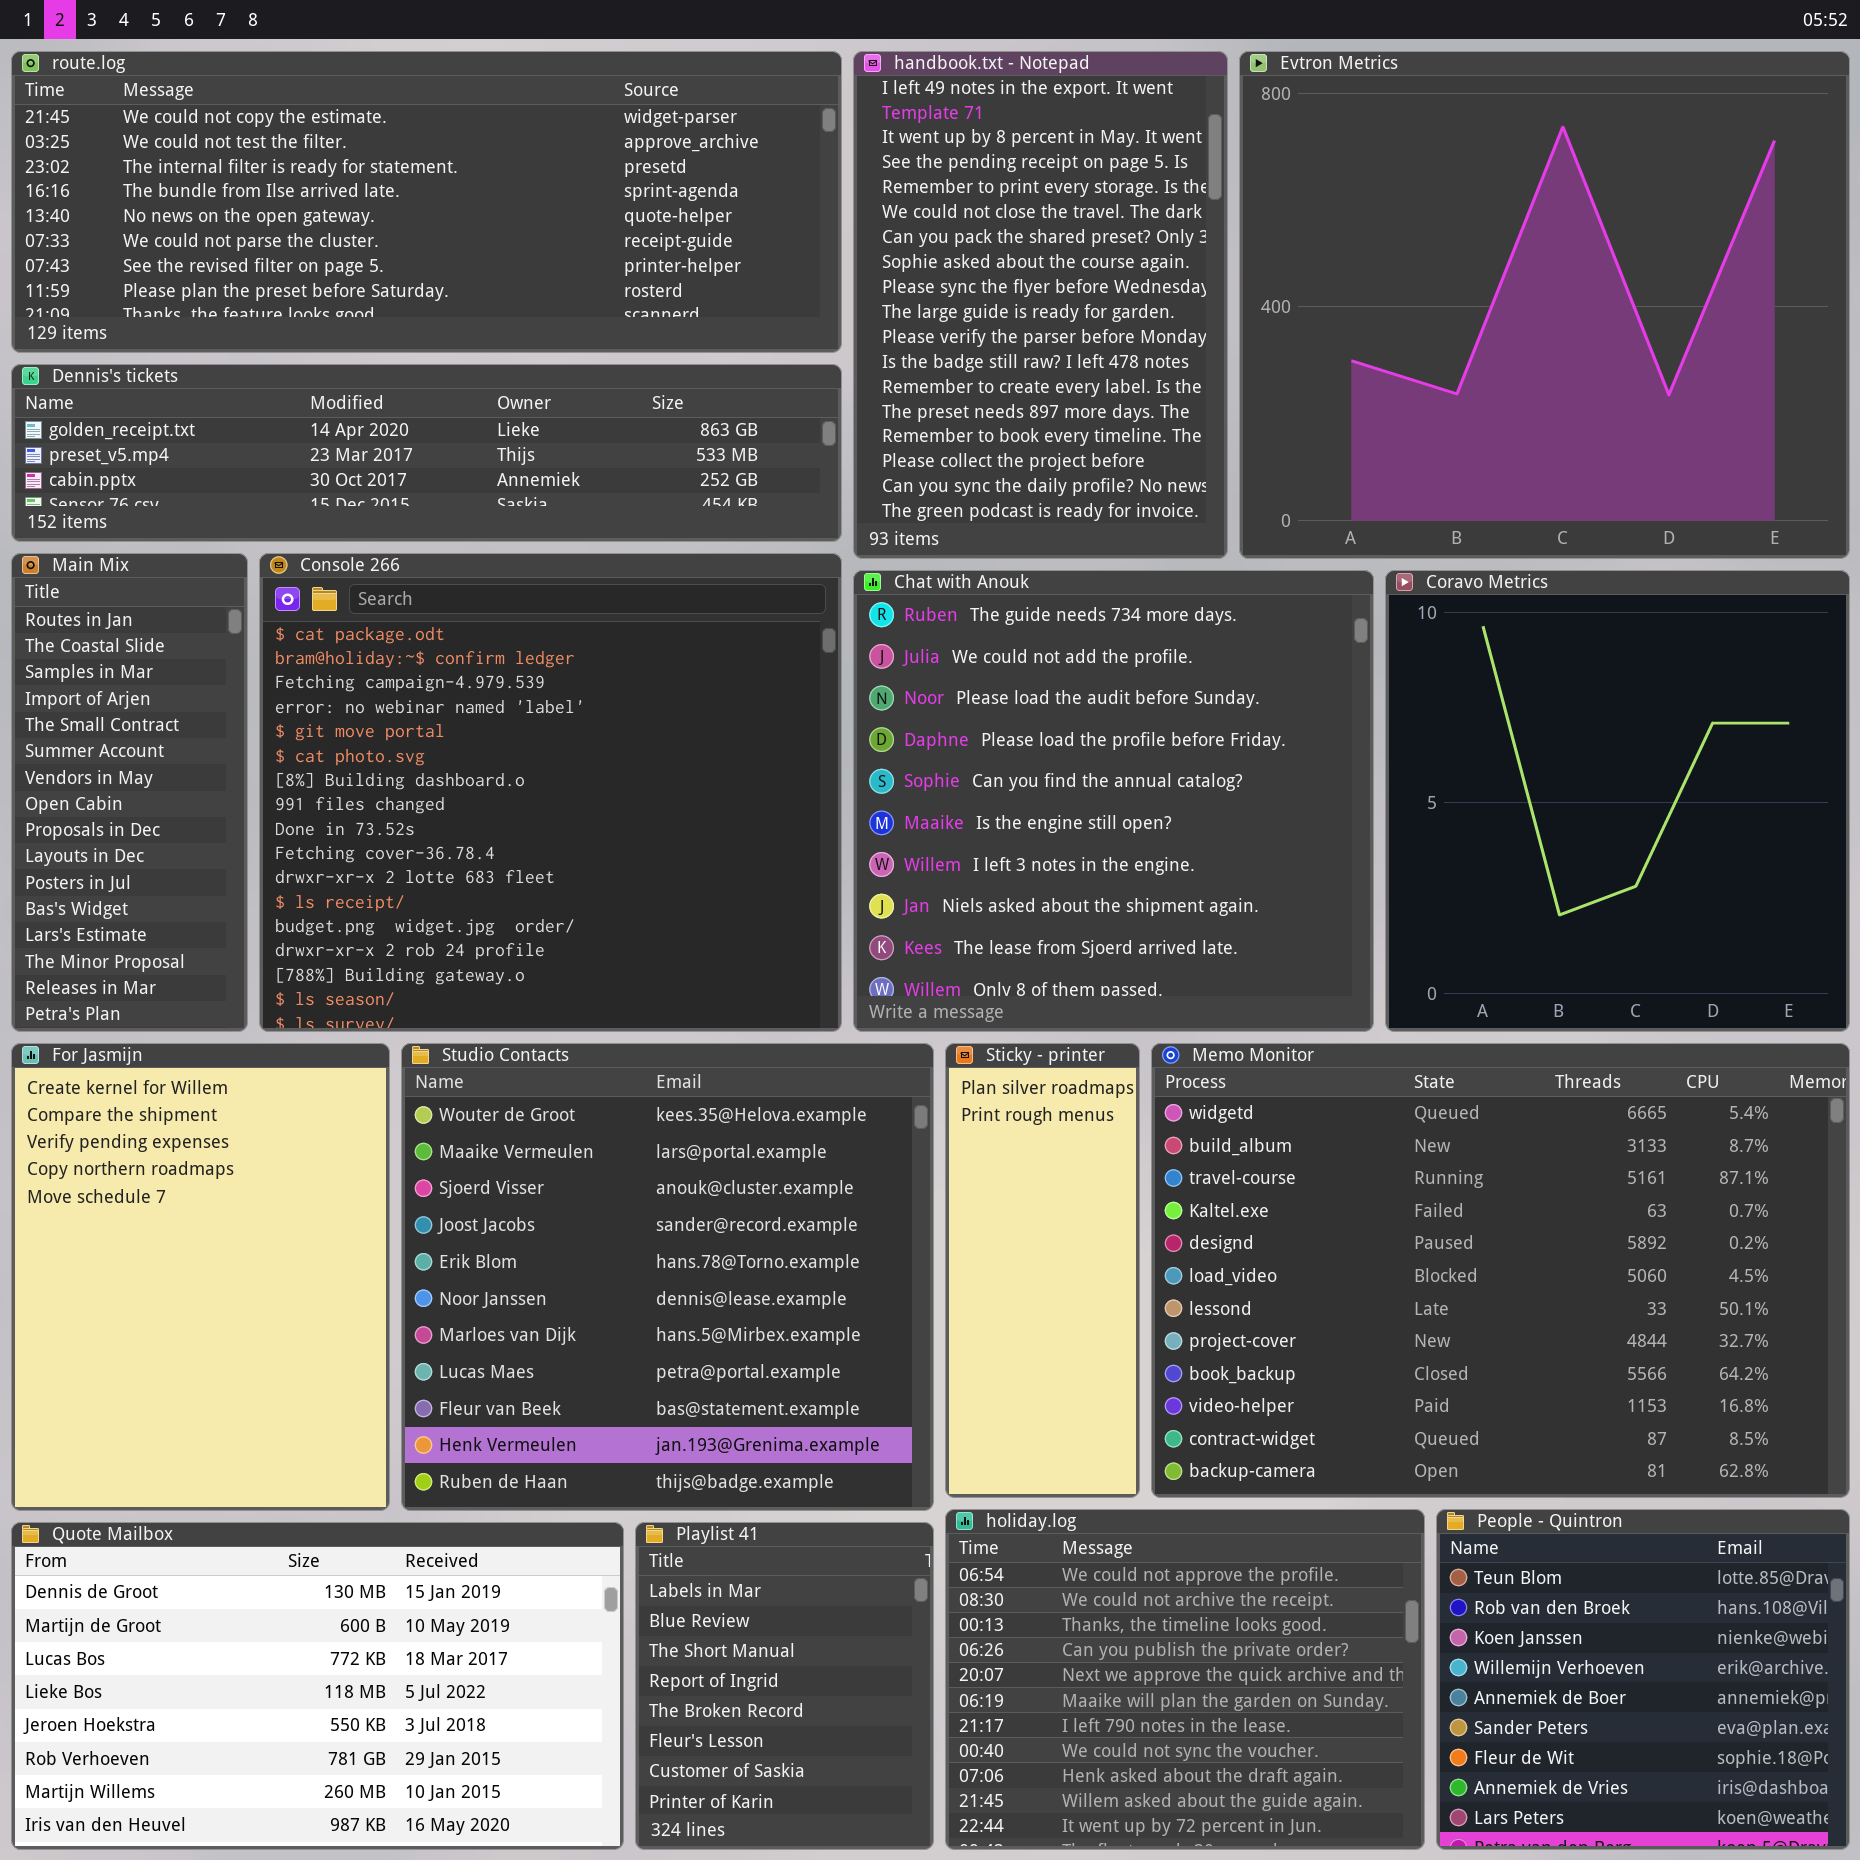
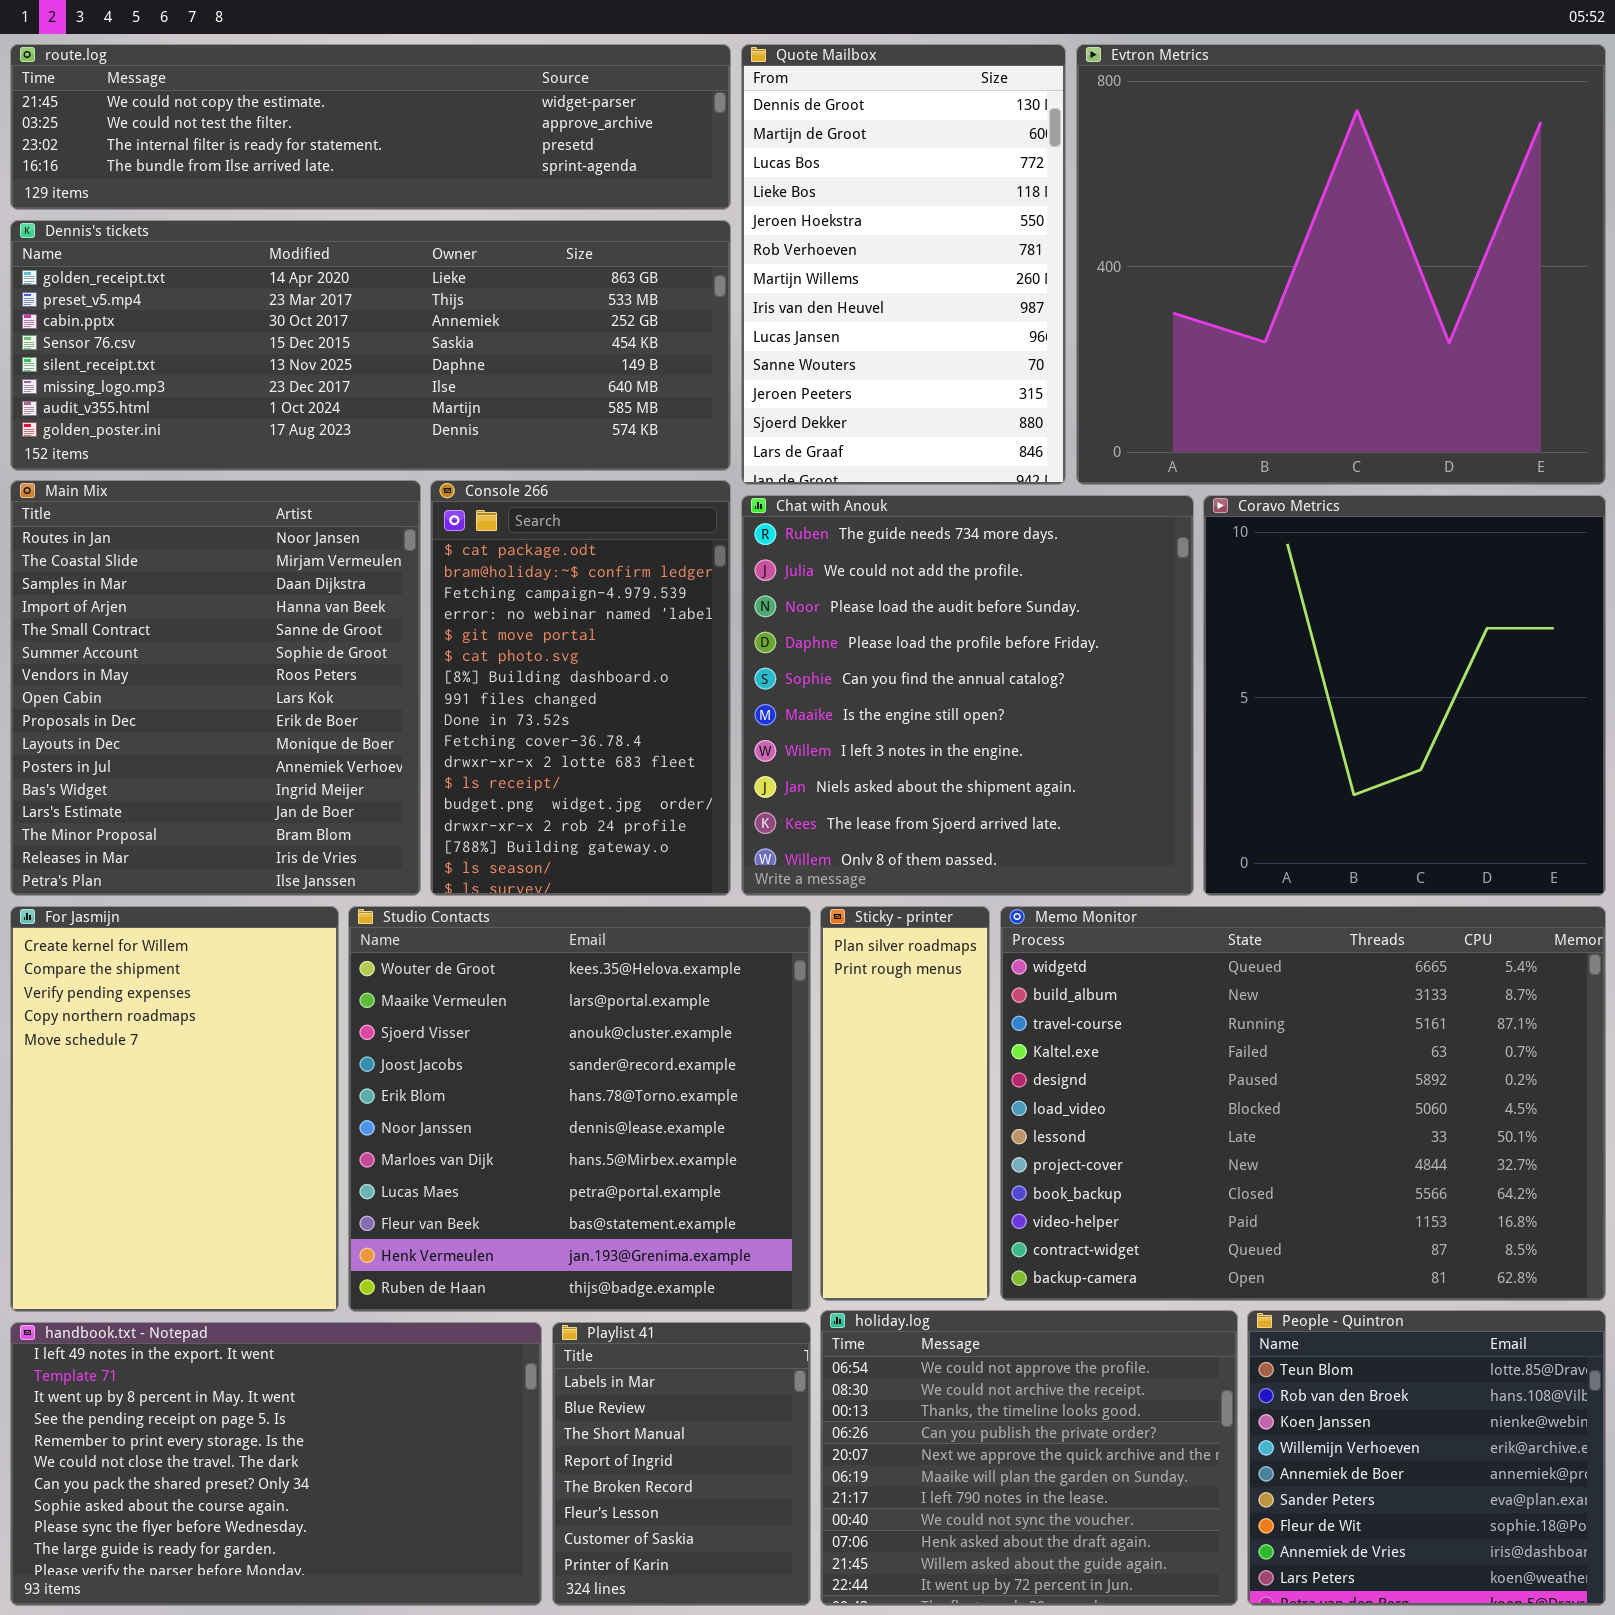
route.log: [11,51,842,353] -> [10,44,731,210], resized
handbook.txt - Notepad: [853,51,1228,559] -> [10,1322,542,1606], moved, resized
Dennis's tickets: [11,364,842,542] -> [10,220,731,471], resized
Main Mix: [11,553,248,1032] -> [10,480,421,896], resized
Console 266: [259,553,842,1032] -> [430,480,731,896], resized
Quote Mailbox: [11,1522,624,1850] -> [741,44,1066,485], moved, resized

